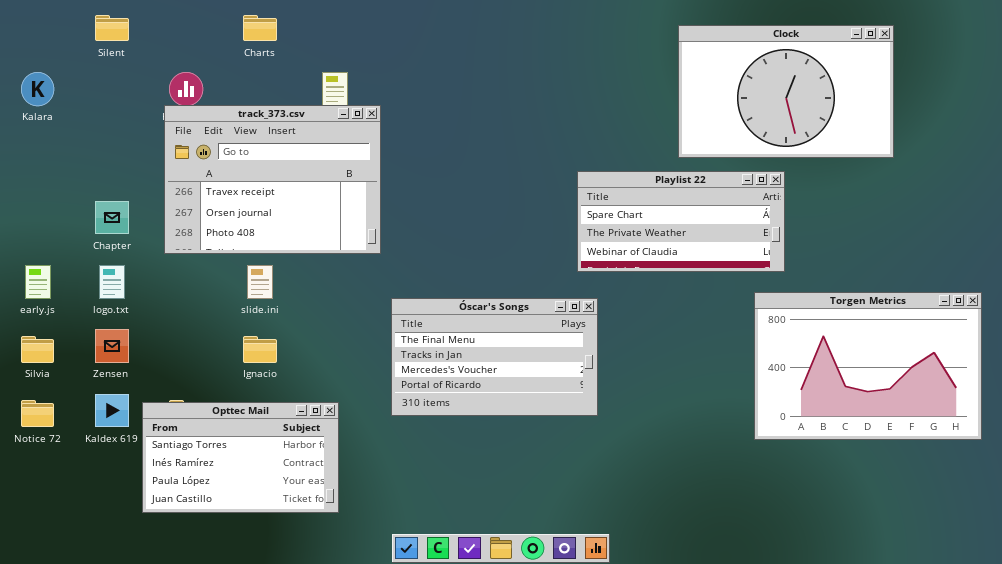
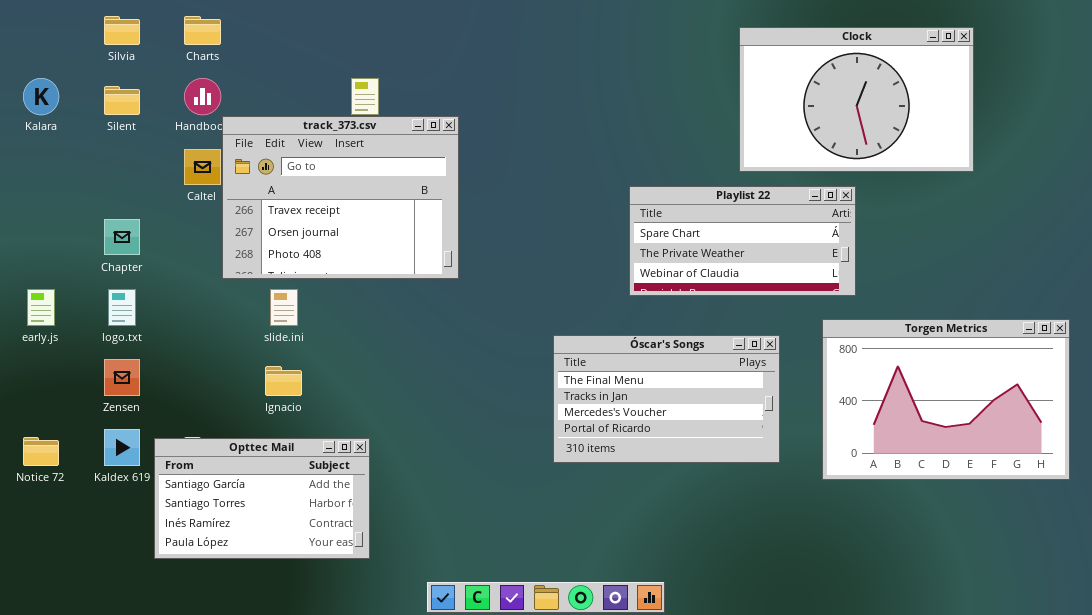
Silent: [95,15,129,41] -> [104,86,140,115], moved
Charts: [243,15,277,41] -> [184,16,221,45], moved
track_373.csv: [164,105,381,254] -> [222,116,459,279], moved
Óscar's Songs: [391,298,598,416] -> [553,335,780,463], moved
Silvia: [21,336,54,363] -> [104,16,140,45], moved
Opttec Mail: [142,402,339,513] -> [154,438,370,559], scrolled up 1 row

